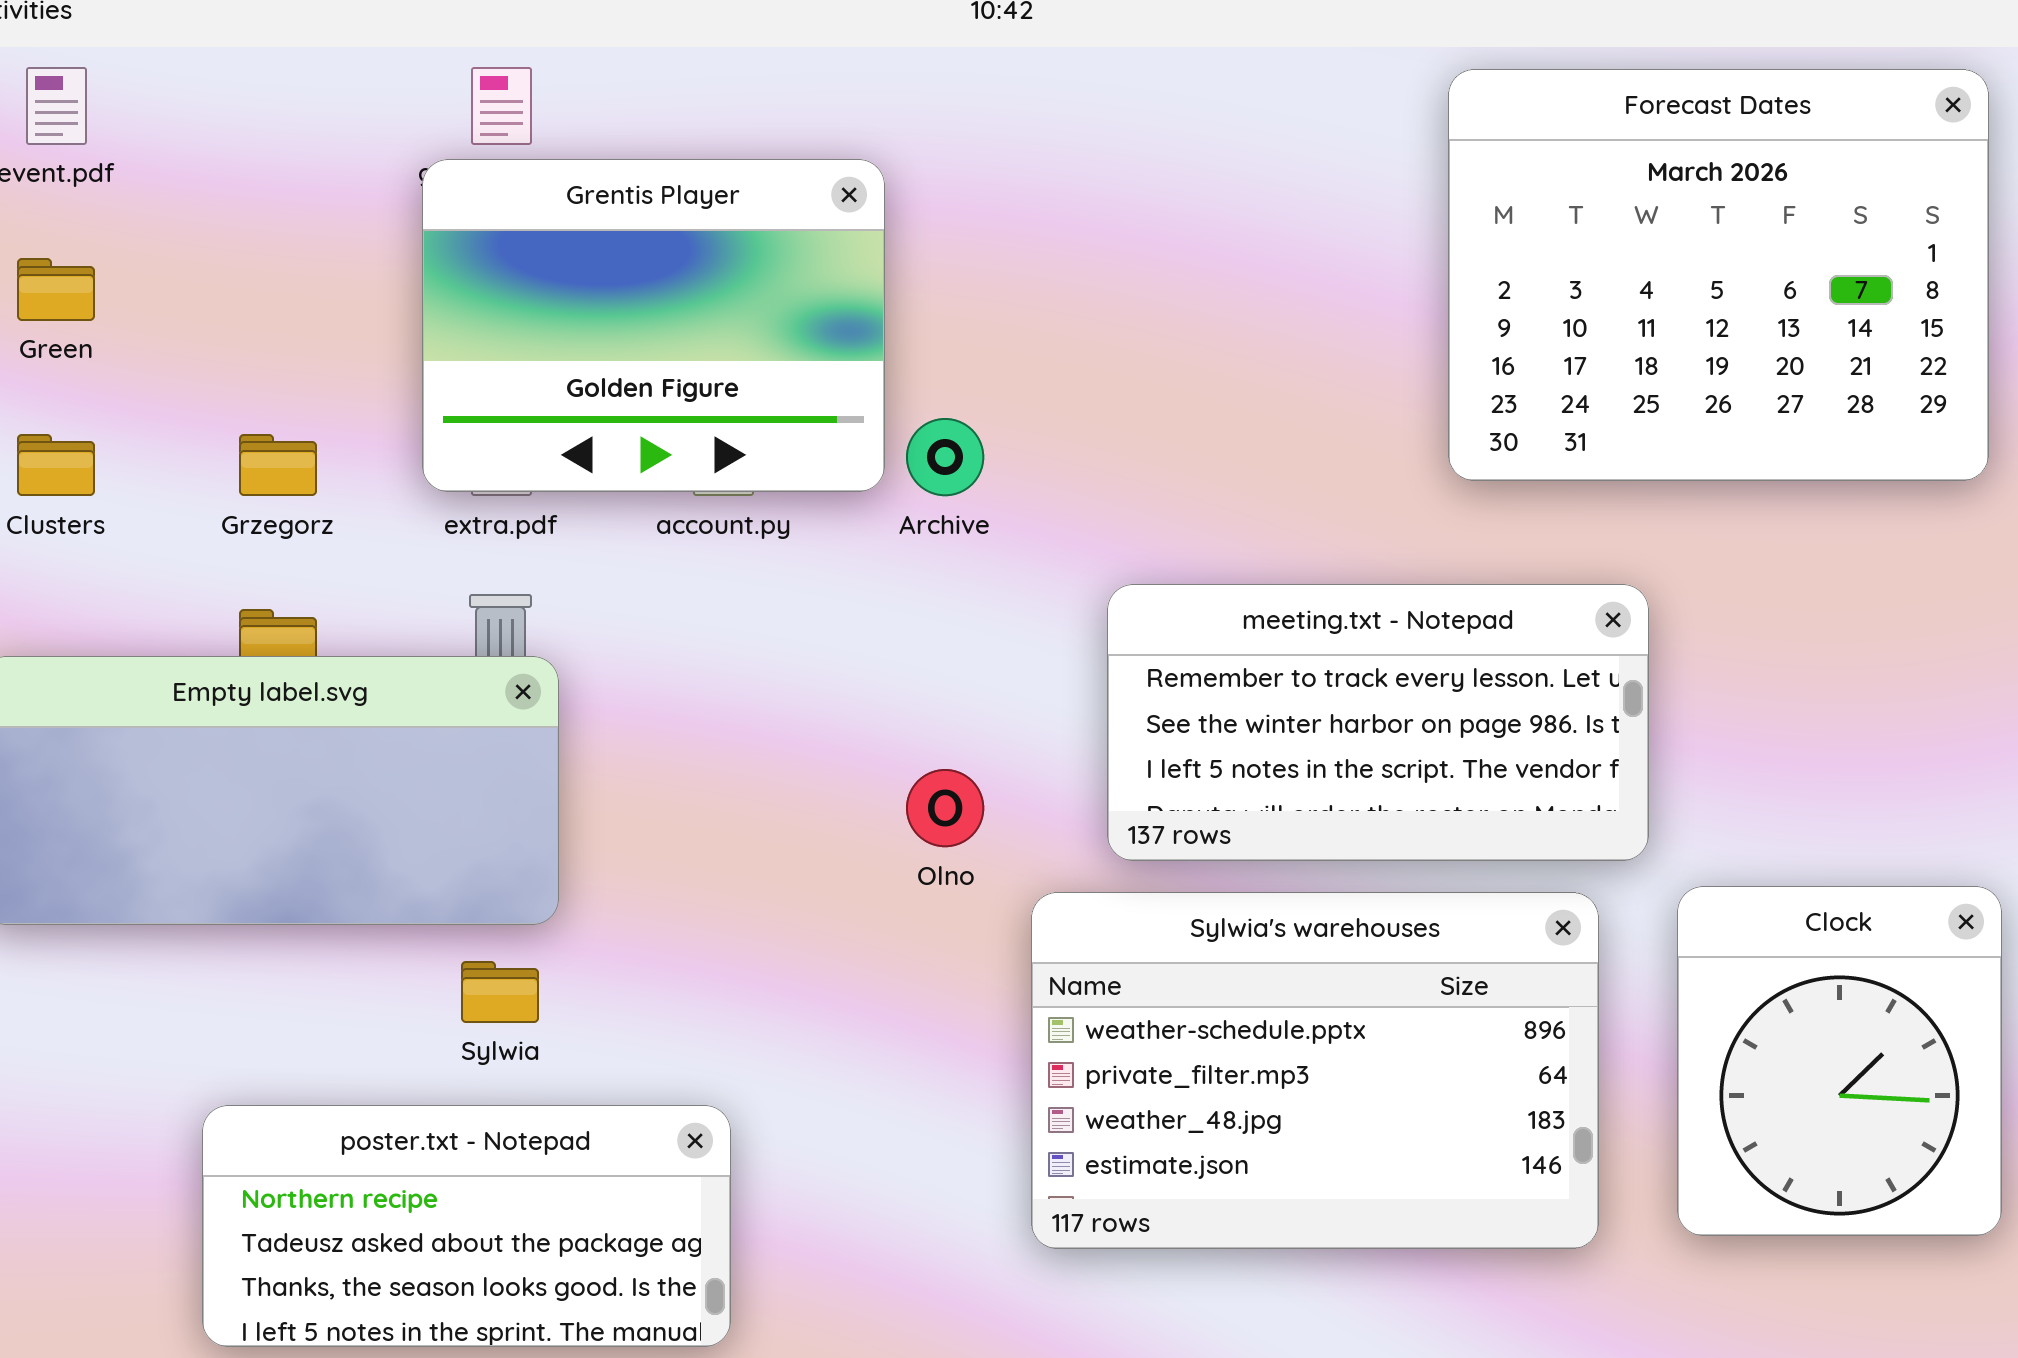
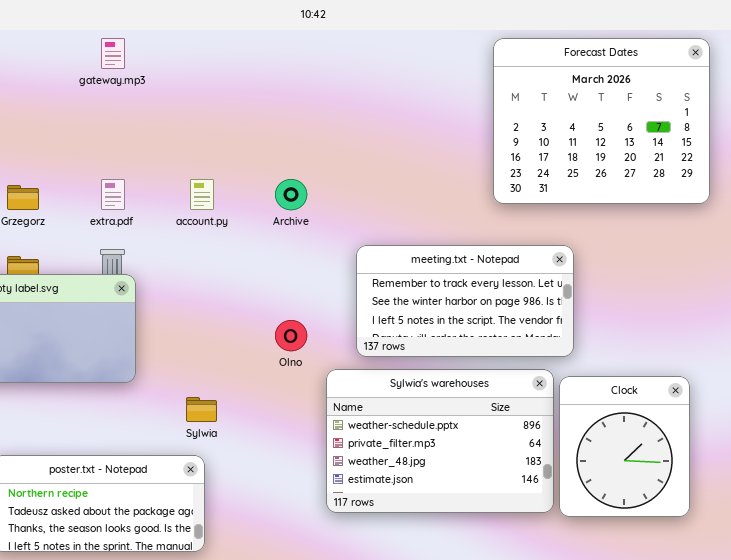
Grentis Player: [422,159,885,492] -> none, closed
Clock: [1677,886,2002,1236] -> [559,376,690,517], moved
Sylwia: [461,961,539,1023] -> [186,397,217,422], moved

